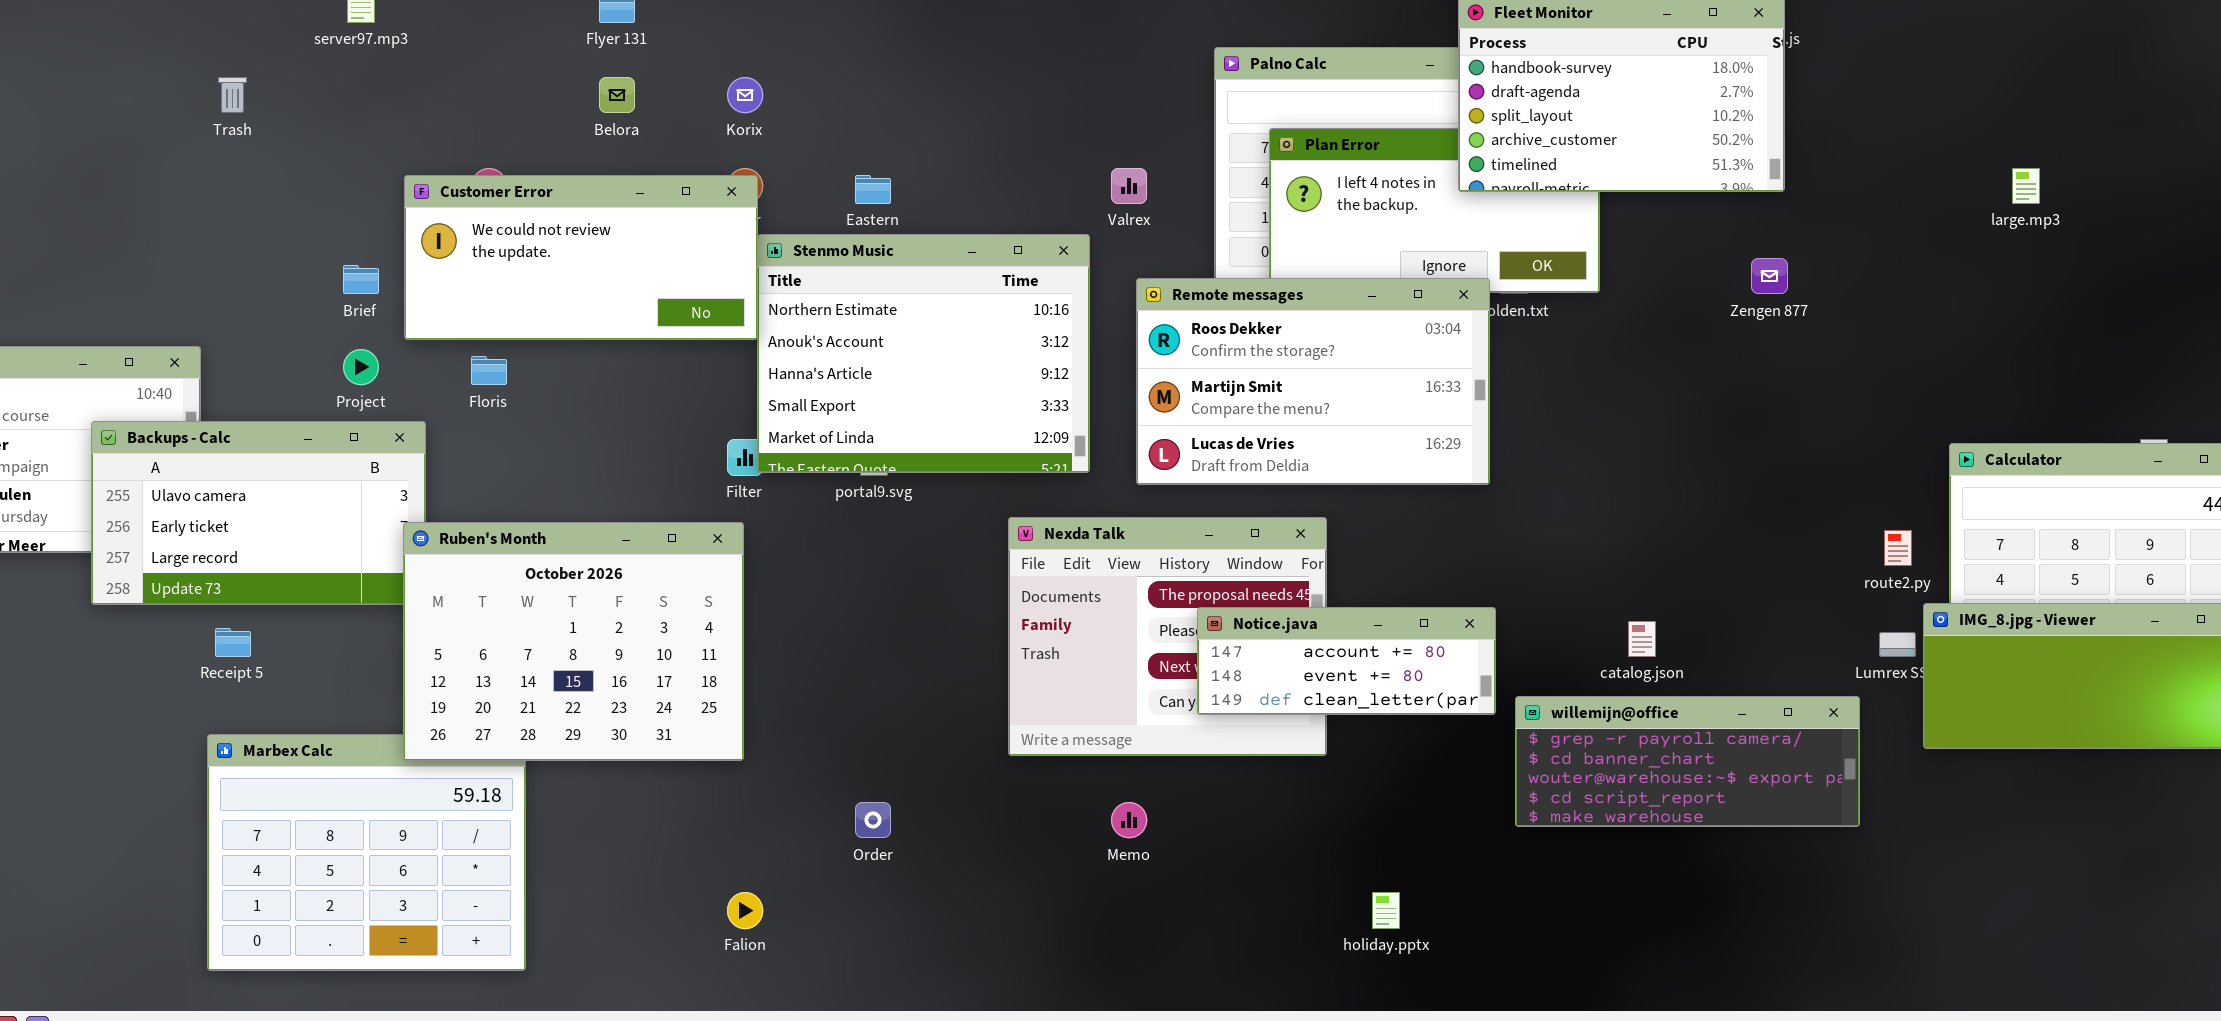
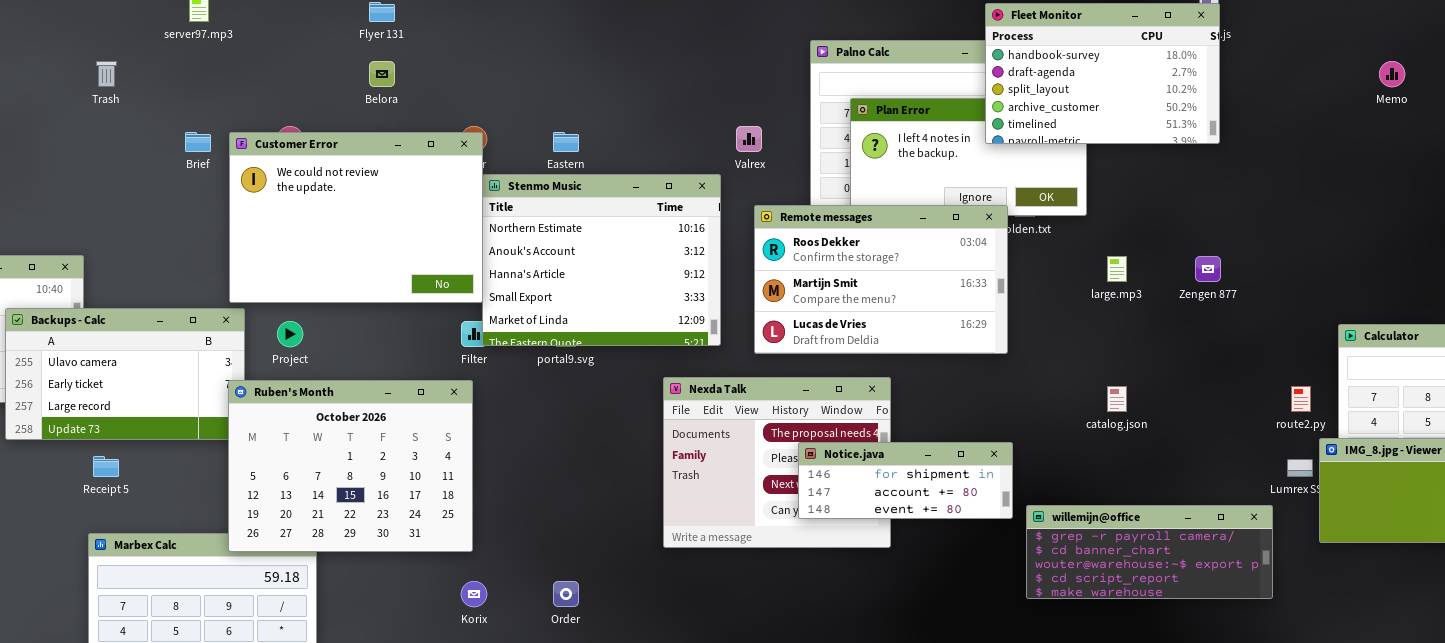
Korix: [727,77,763,113] -> [461,581,487,607], moved
large.mp3: [2012,168,2040,204] -> [1107,256,1127,282], moved
Customer Error: [404,175,758,340] -> [229,132,483,303], resized
Zengen 877: [1751,258,1788,294] -> [1195,256,1221,282], moved
Brief: [343,265,379,294] -> [185,132,211,152], moved
Project: [343,349,379,385] -> [277,321,303,347], moved
Notice.java: [1197,607,1496,715] -> [798,442,1013,519], scrolled up 1 row
catalog.json: [1628,621,1656,657] -> [1107,386,1127,412], moved
Memo: [1111,802,1147,838] -> [1379,61,1405,87], moved

